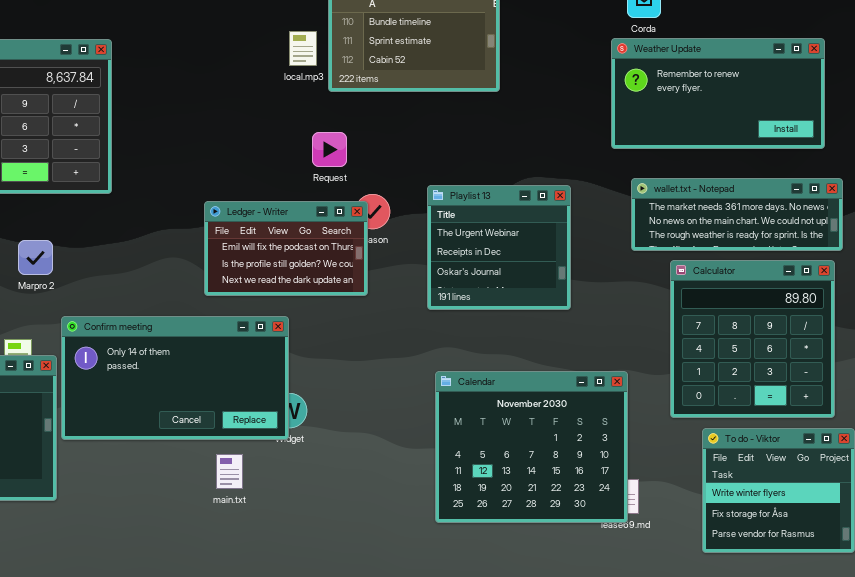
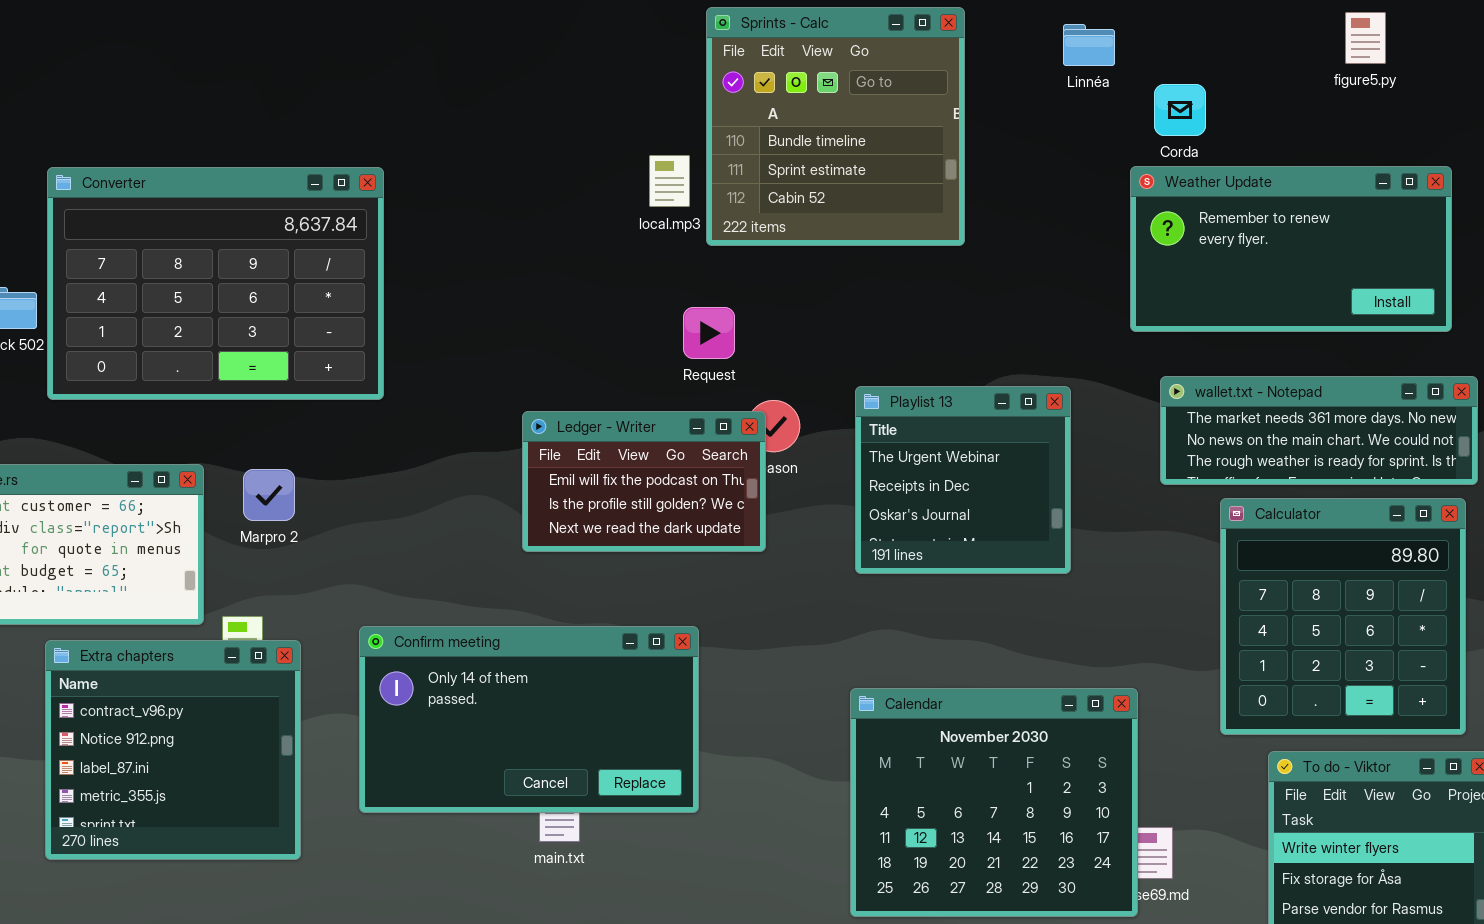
Confirm meeting: [61,316,289,440] -> [359,626,699,813], moved
Calendar: [435,371,628,523] -> [850,688,1138,917], moved

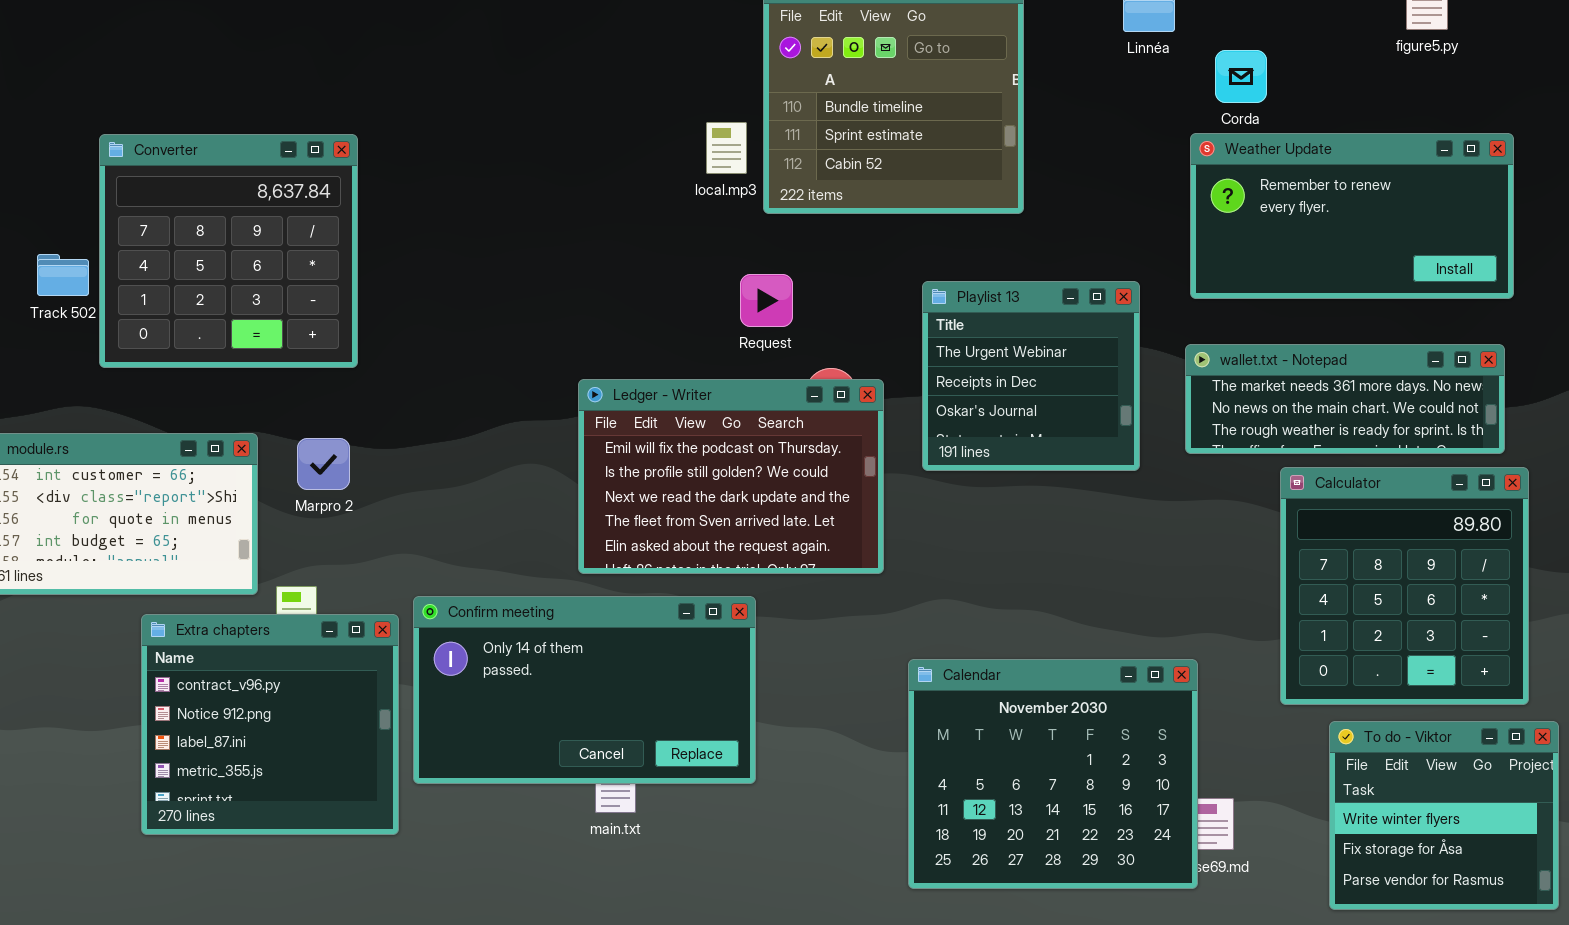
Converter: [47,167,384,400] -> [99,134,358,368], resized
wallet.txt - Notepad: [1160,376,1478,485] -> [1185,344,1505,454], moved
Playlist 13: [855,386,1071,574] -> [922,281,1140,471], moved
Ledger - Writer: [522,411,766,552] -> [578,379,884,574], resized
Extra chapters: [45,640,301,860] -> [141,614,399,835], moved

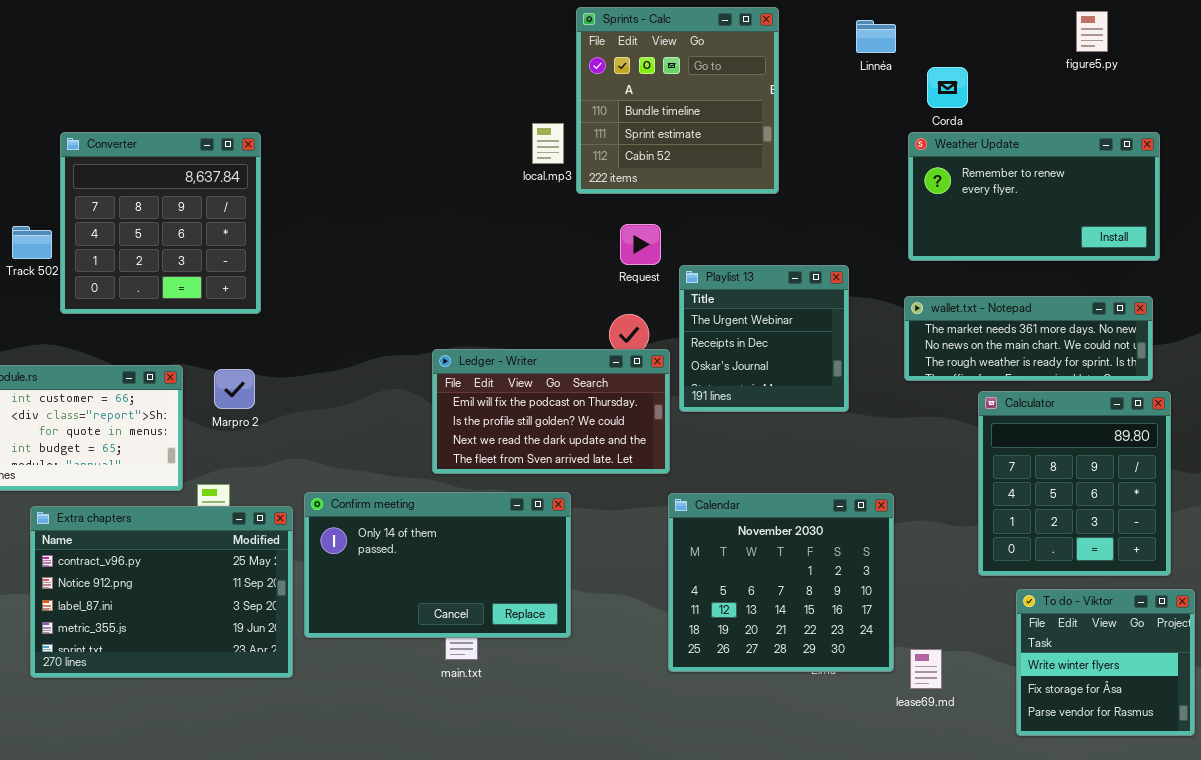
Request: [740,274,793,327] -> [620,224,661,265], moved
Playlist 13: [922,281,1140,471] -> [679,265,849,412], moved
Ledger - Writer: [578,379,884,574] -> [432,349,670,474], resized
Extra chapters: [141,614,399,835] -> [30,506,293,678], resized
Calendar: [908,659,1198,889] -> [668,493,894,672], moved

